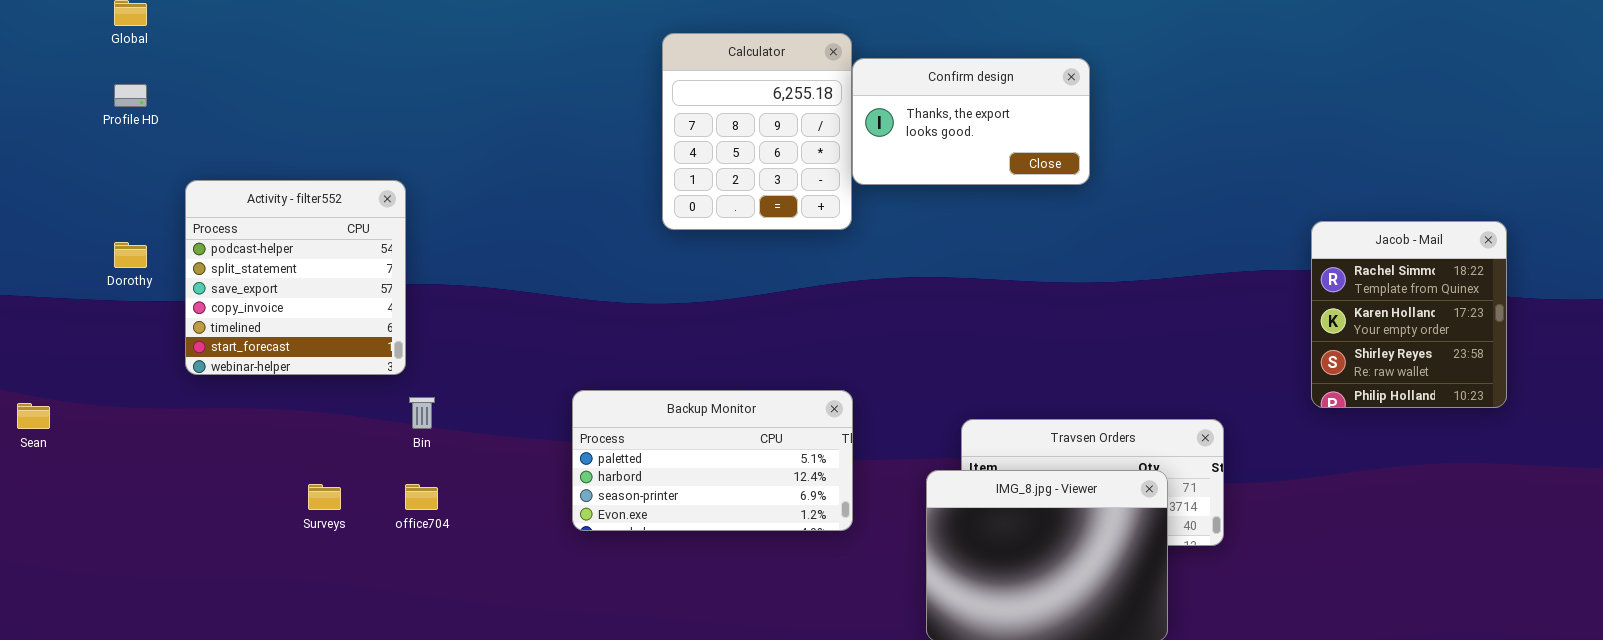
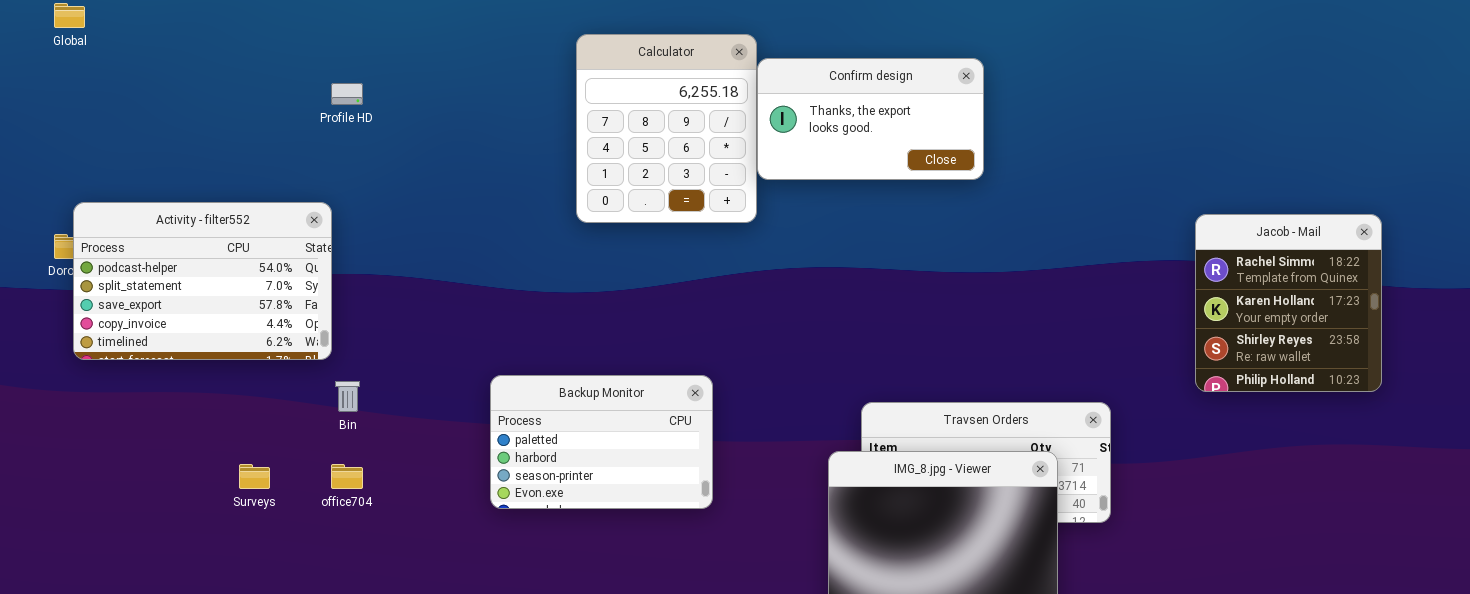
Profile HD: [114,84,147,107] -> [331,83,363,105], moved
Activity - filter552: [185,180,406,375] -> [73,202,332,360], resized
Backup Monitor: [572,390,853,531] -> [490,375,713,509], resized

